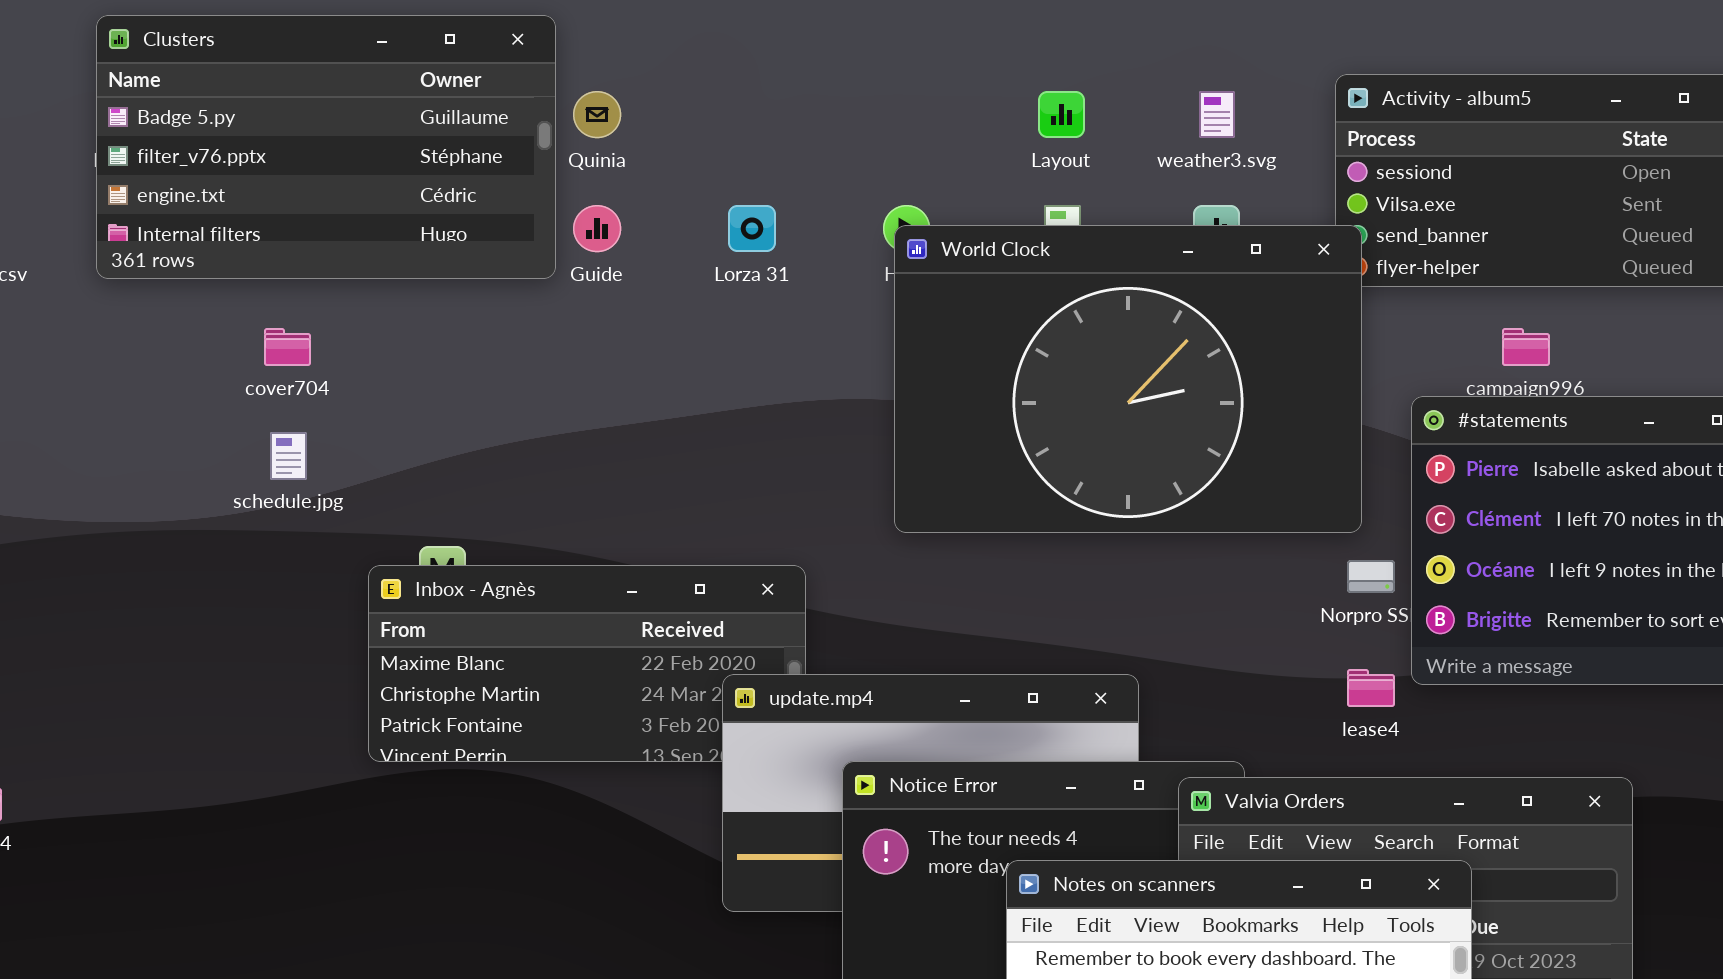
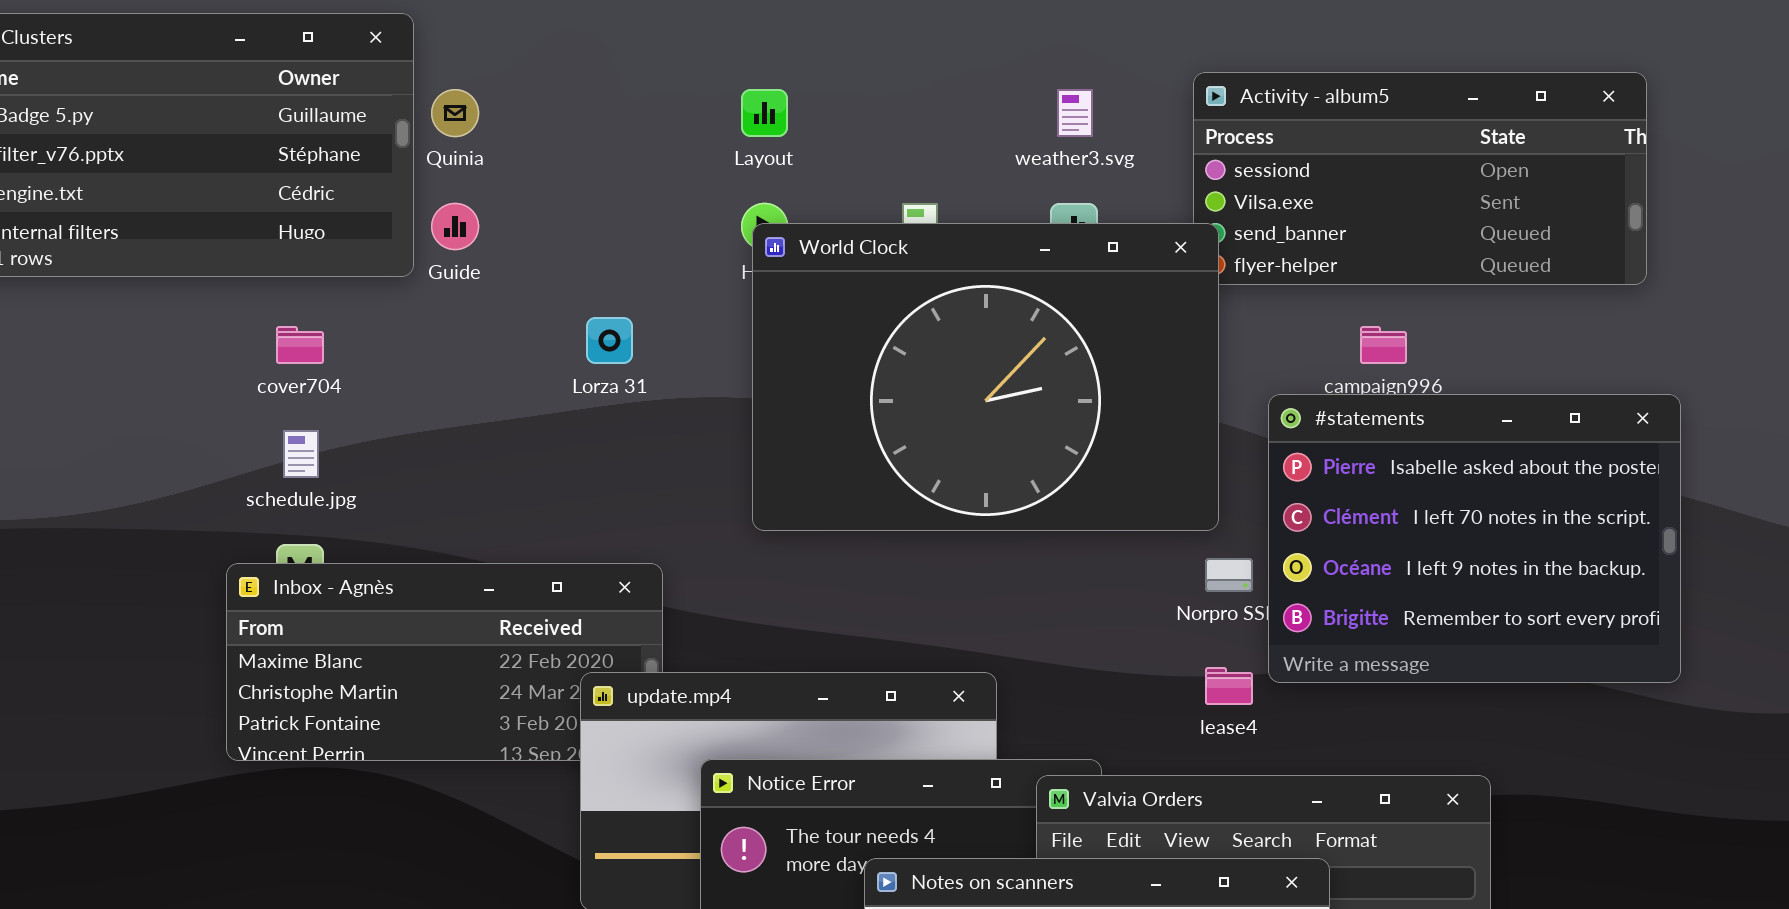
Layout: [1038,91,1085,138] -> [741,89,788,137], moved
Lorza 31: [728,205,776,252] -> [586,317,633,364], moved
cover704: [264,328,311,366] -> [276,326,324,364], moved
schedule.jpg: [270,432,307,480] -> [283,430,319,478], moved

